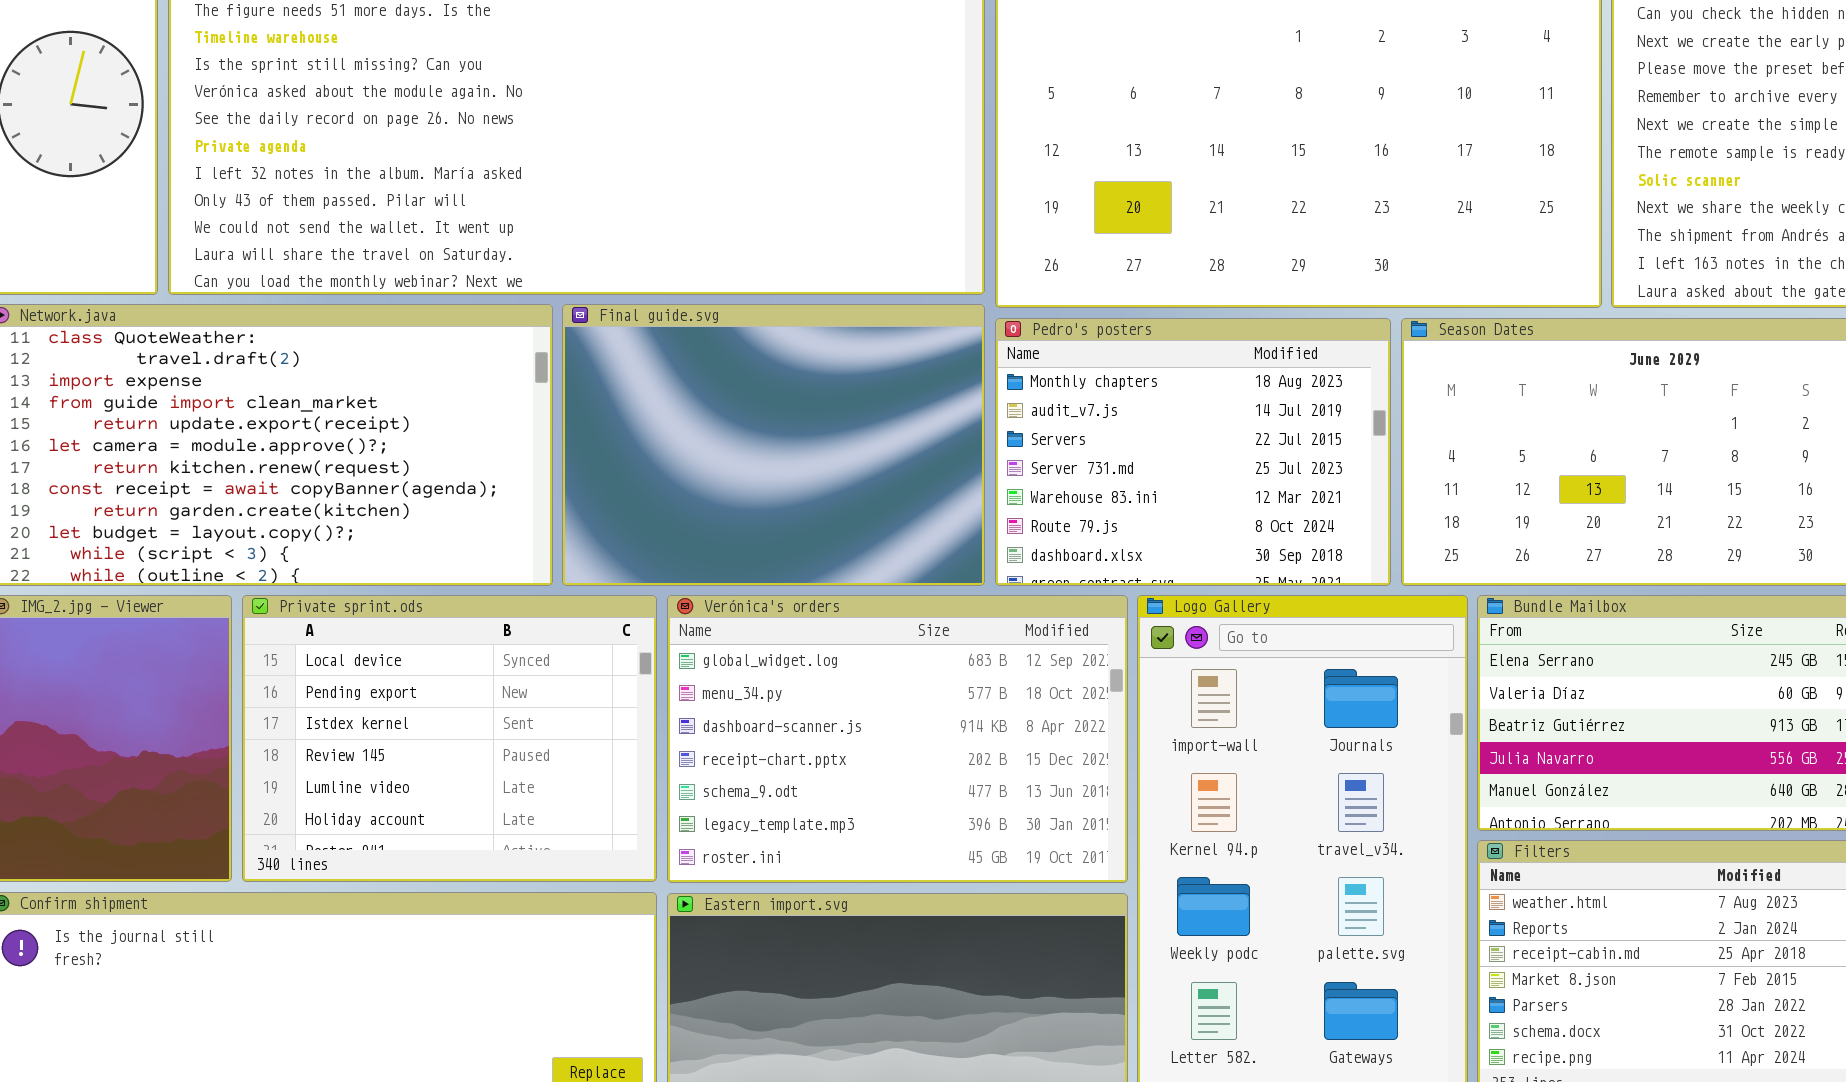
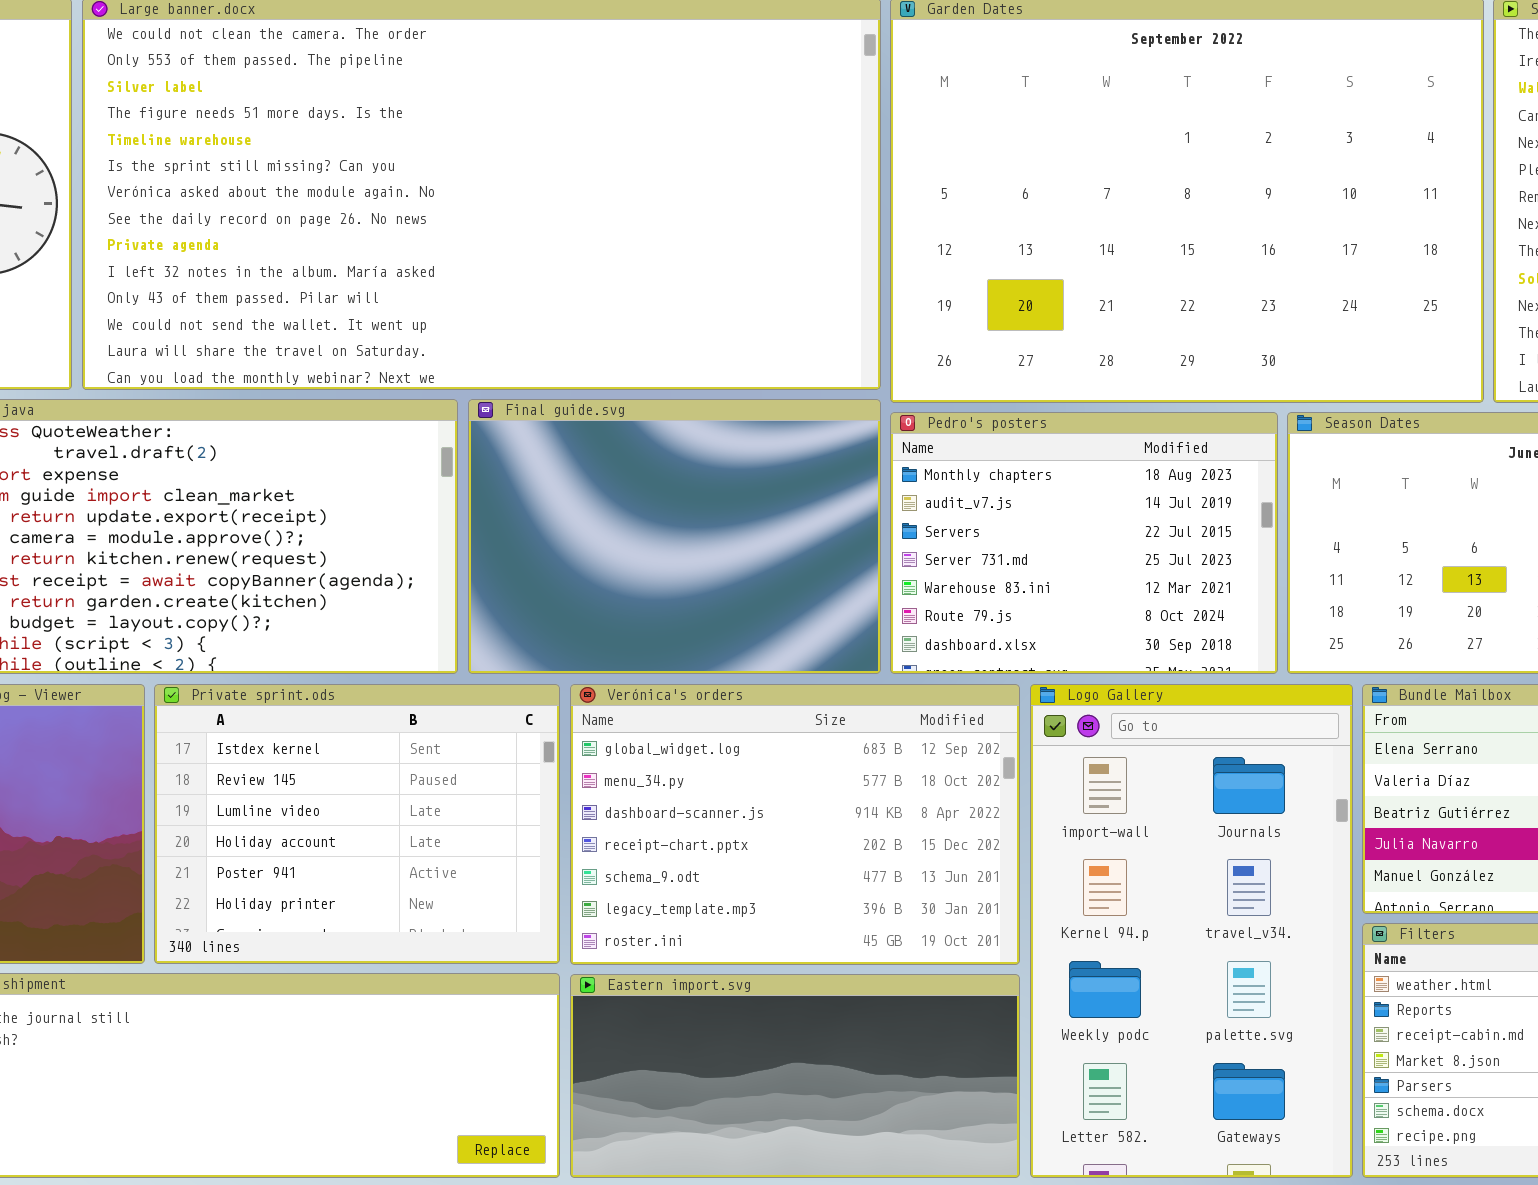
Private sprint.ods: [242,595,657,882] -> [154,684,560,964], scrolled down 2 rows

